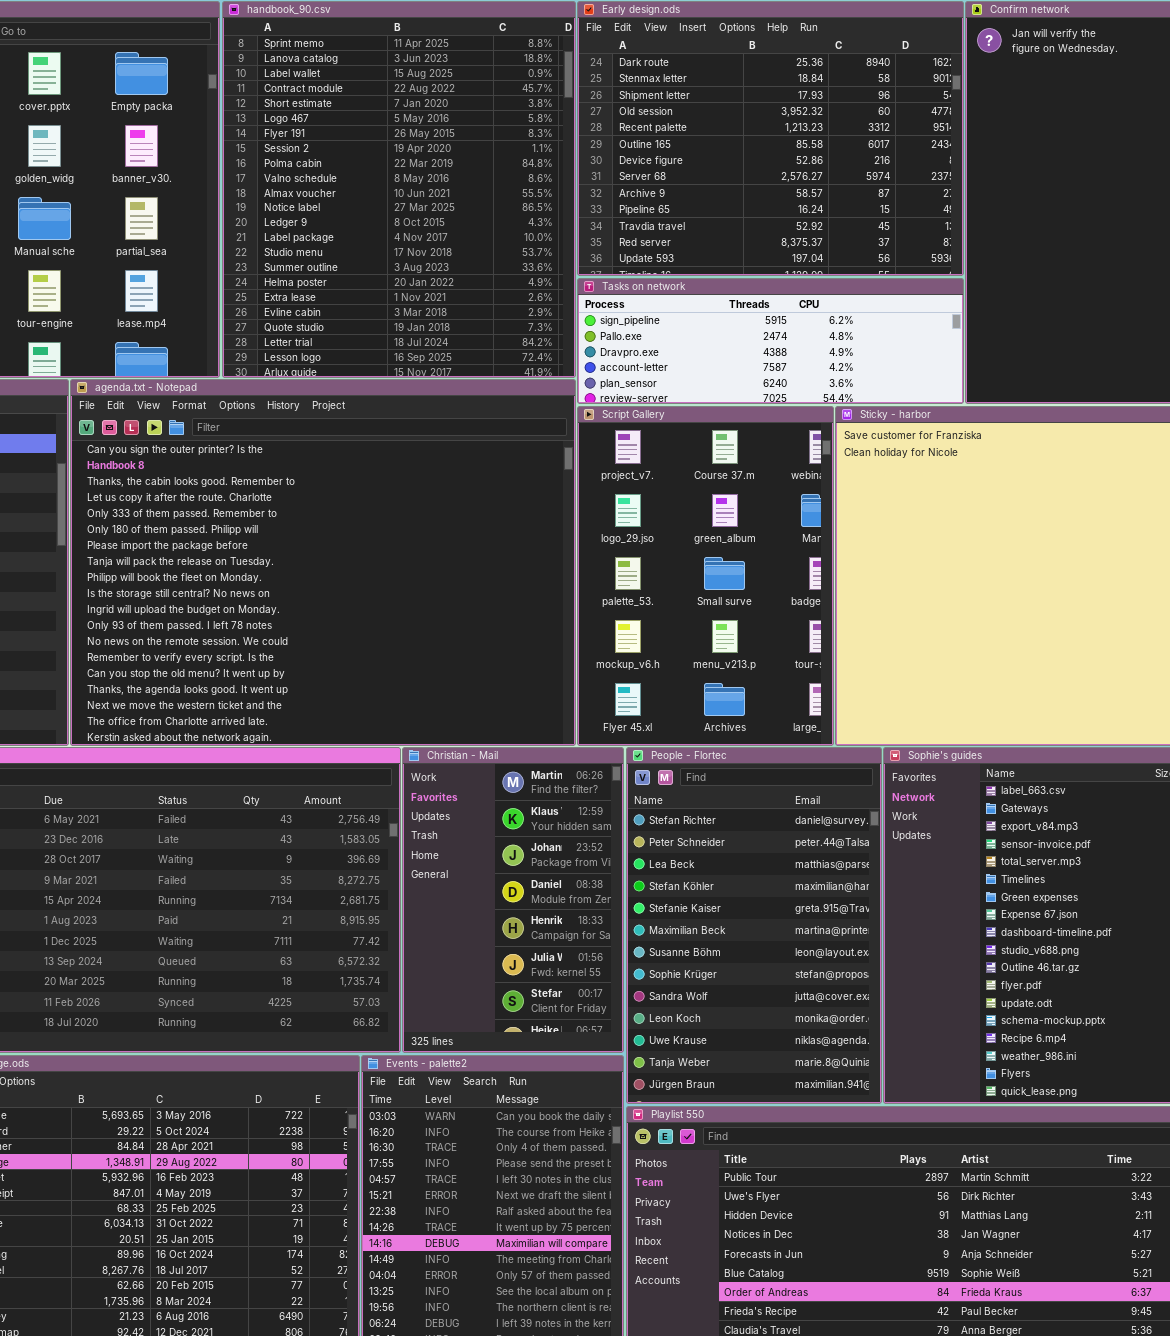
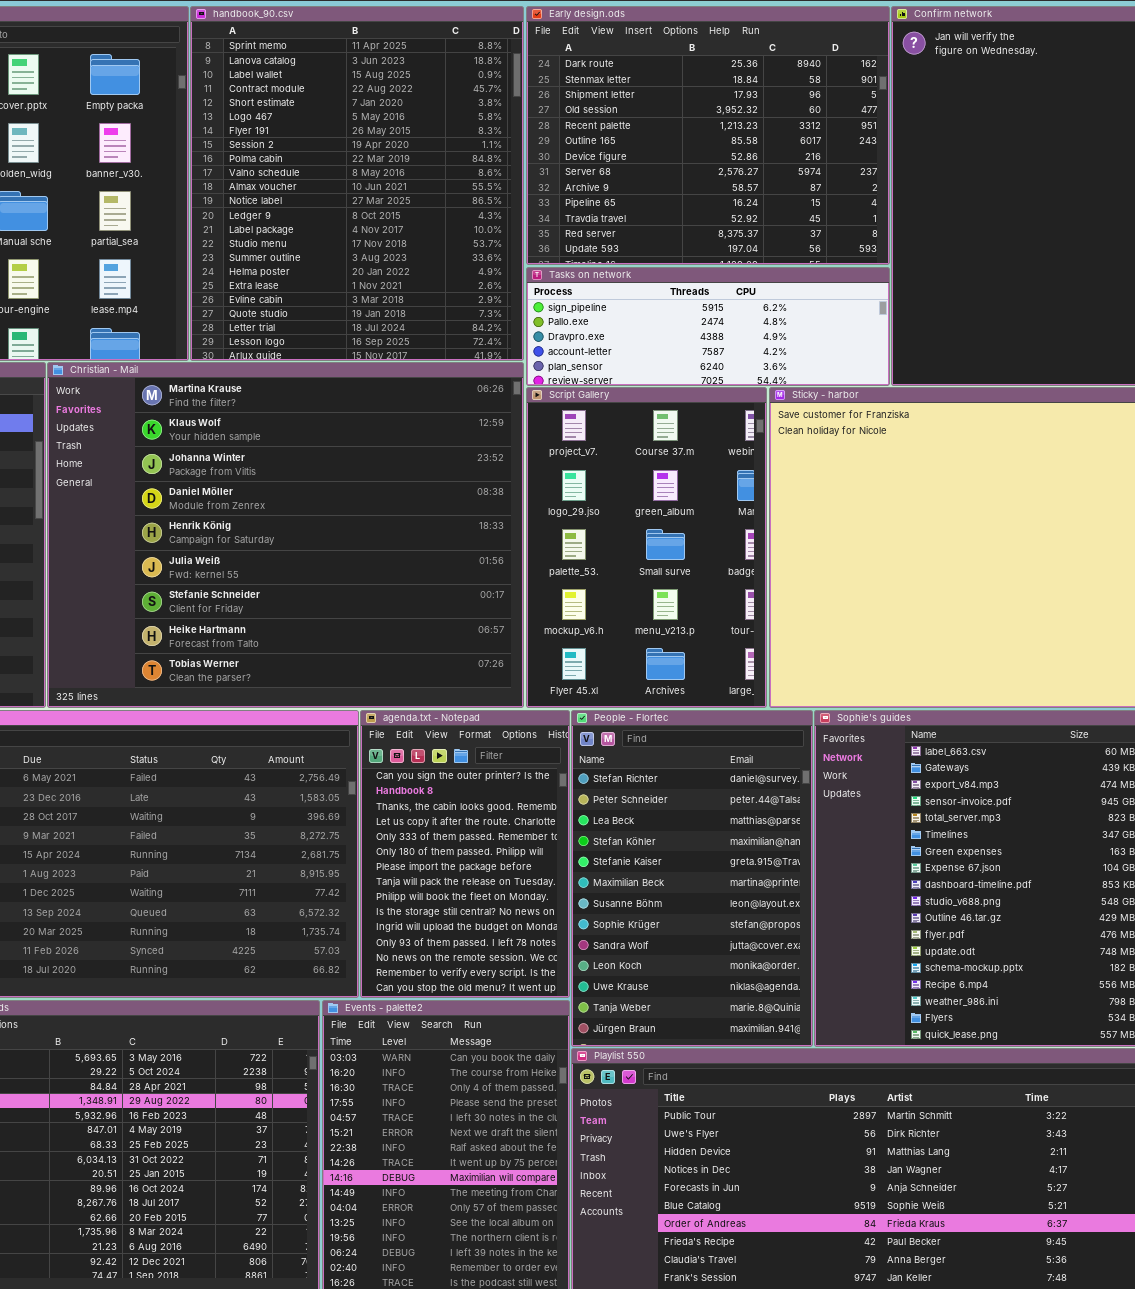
agenda.txt - Notepad: [70,379,576,746] -> [360,710,570,998], moved, resized
Christian - Mail: [402,747,624,1053] -> [47,362,524,708], moved, resized

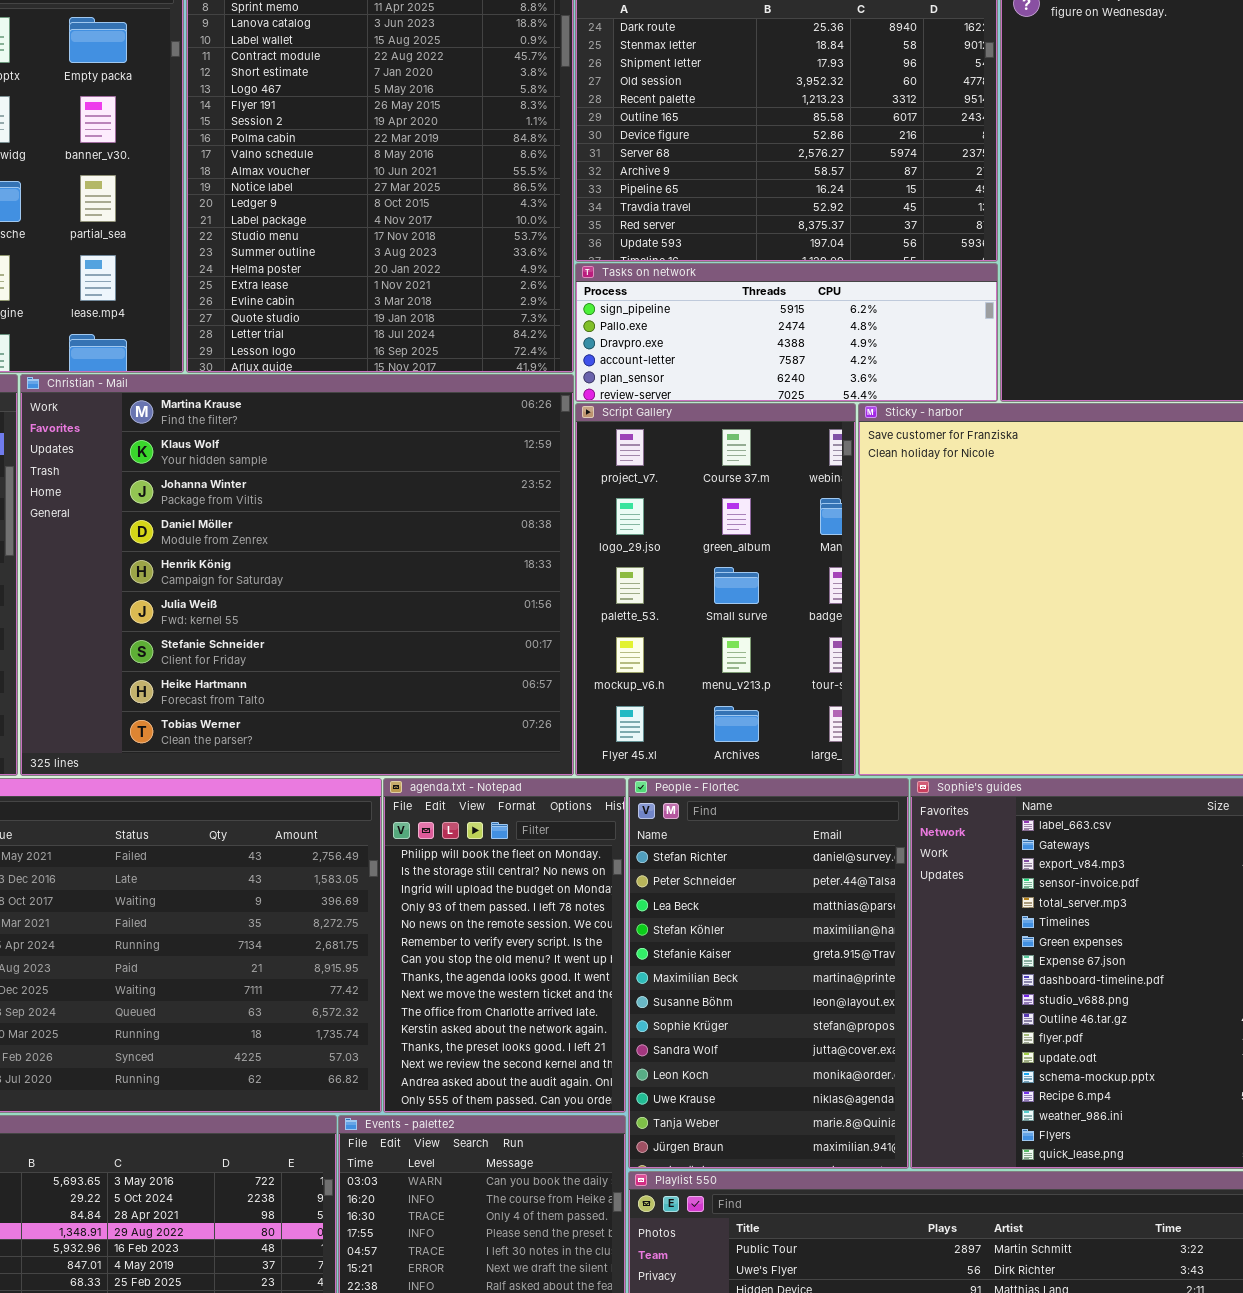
agenda.txt - Notepad: [360,710,570,998] -> [383,778,626,1113], scrolled down 8 rows

